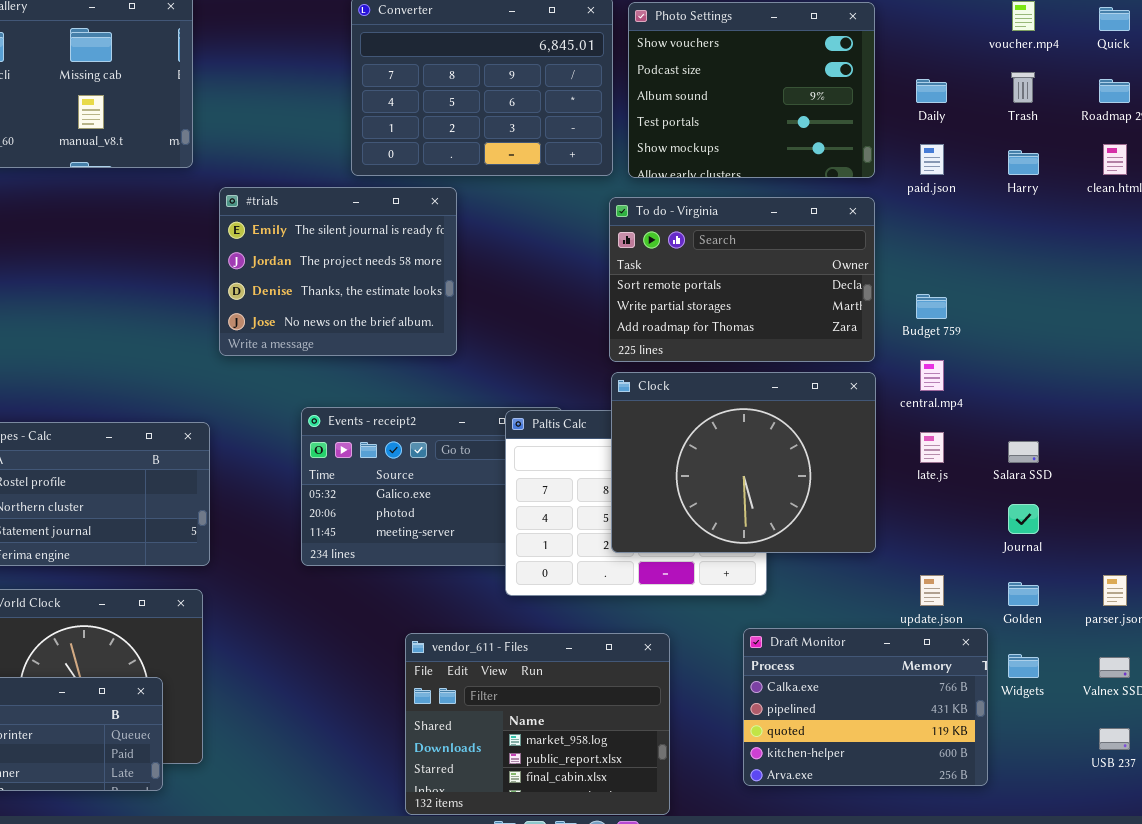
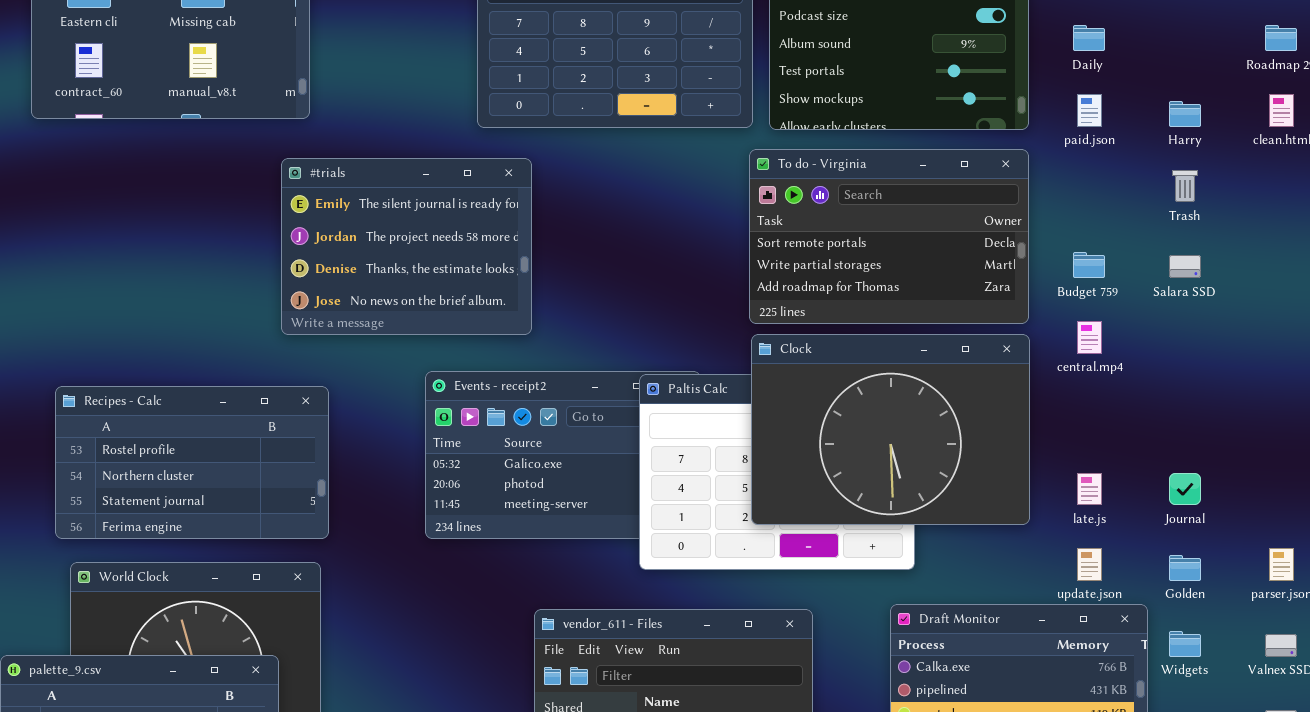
Trash: [1011,72,1035,103] -> [1172,170,1198,202], moved
#trials: [219,187,457,356] -> [281,158,532,335], moved
late.js: [920,432,944,463] -> [1077,473,1102,505], moved
Salara SSD: [1008,441,1039,463] -> [1169,255,1201,278], moved

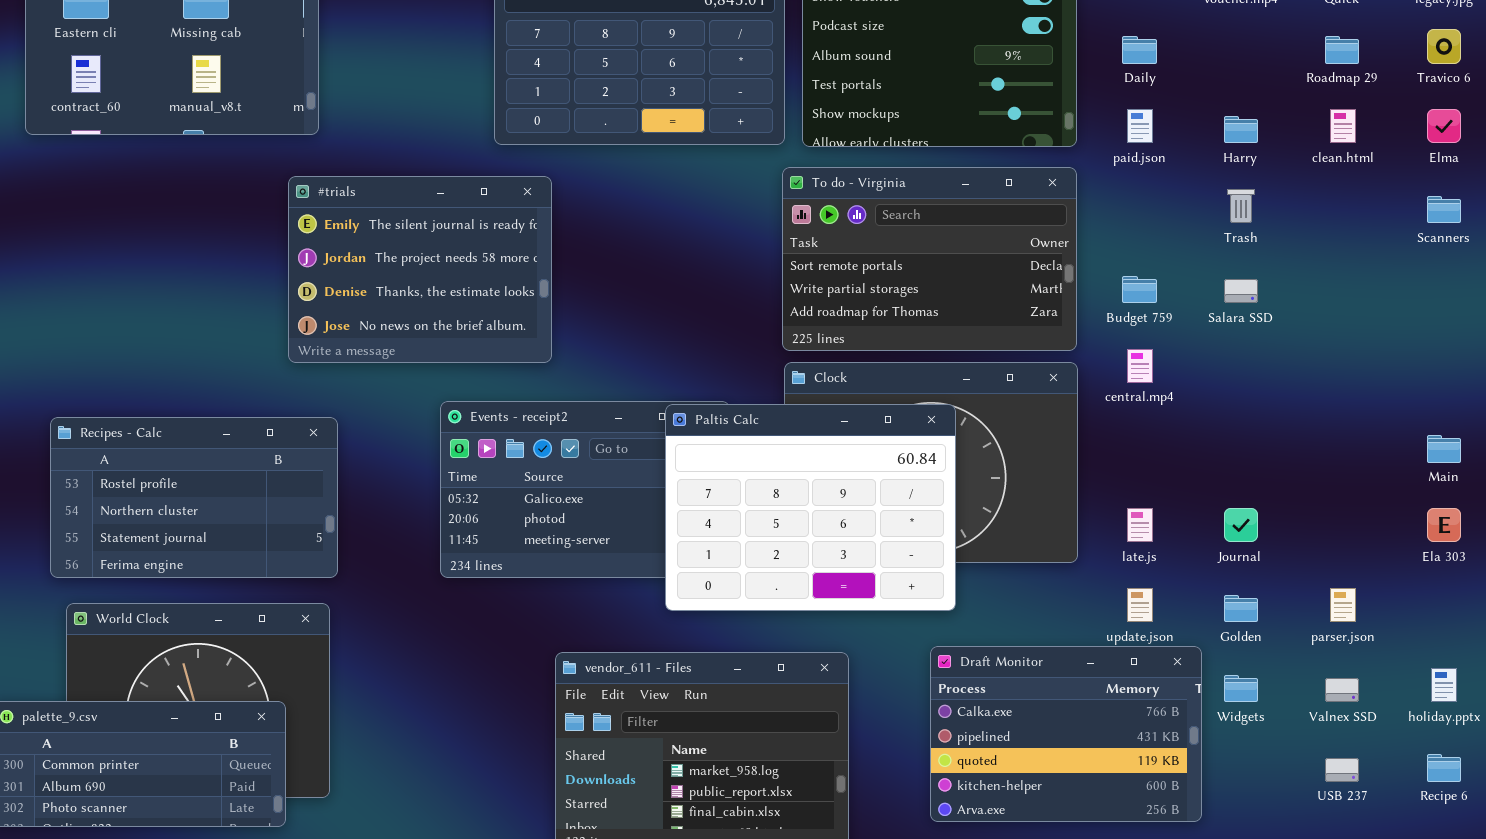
Paltis Calc: [639,374,915,570] -> [665,404,956,611], raised

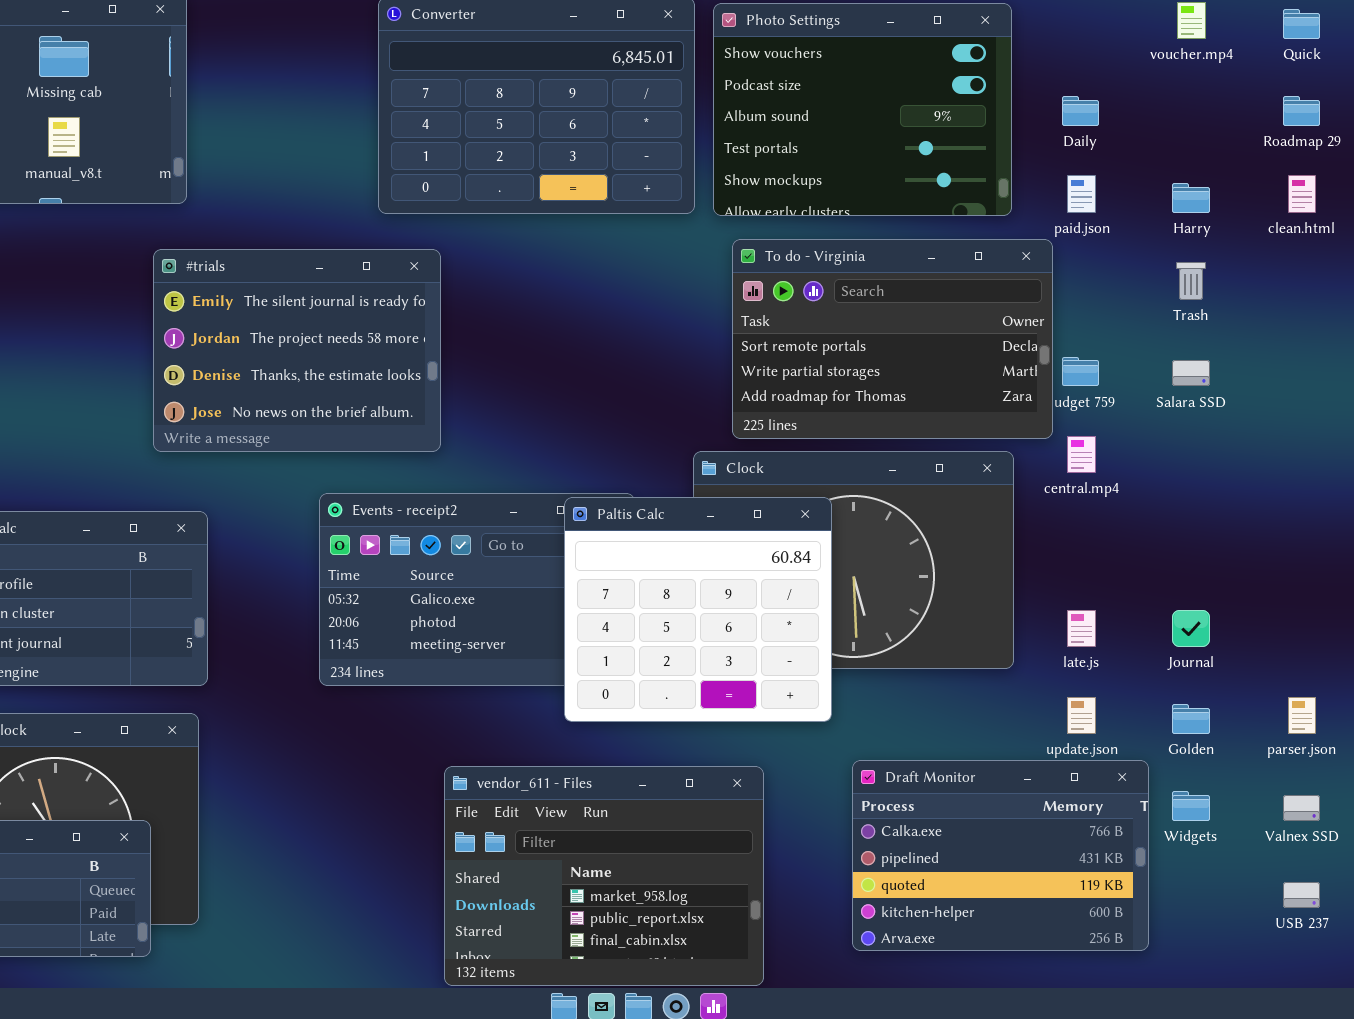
To do - Virginia: [782,167,1077,351] -> [732,239,1053,439], moved
Paltis Calc: [665,404,956,611] -> [564,497,832,722], resized

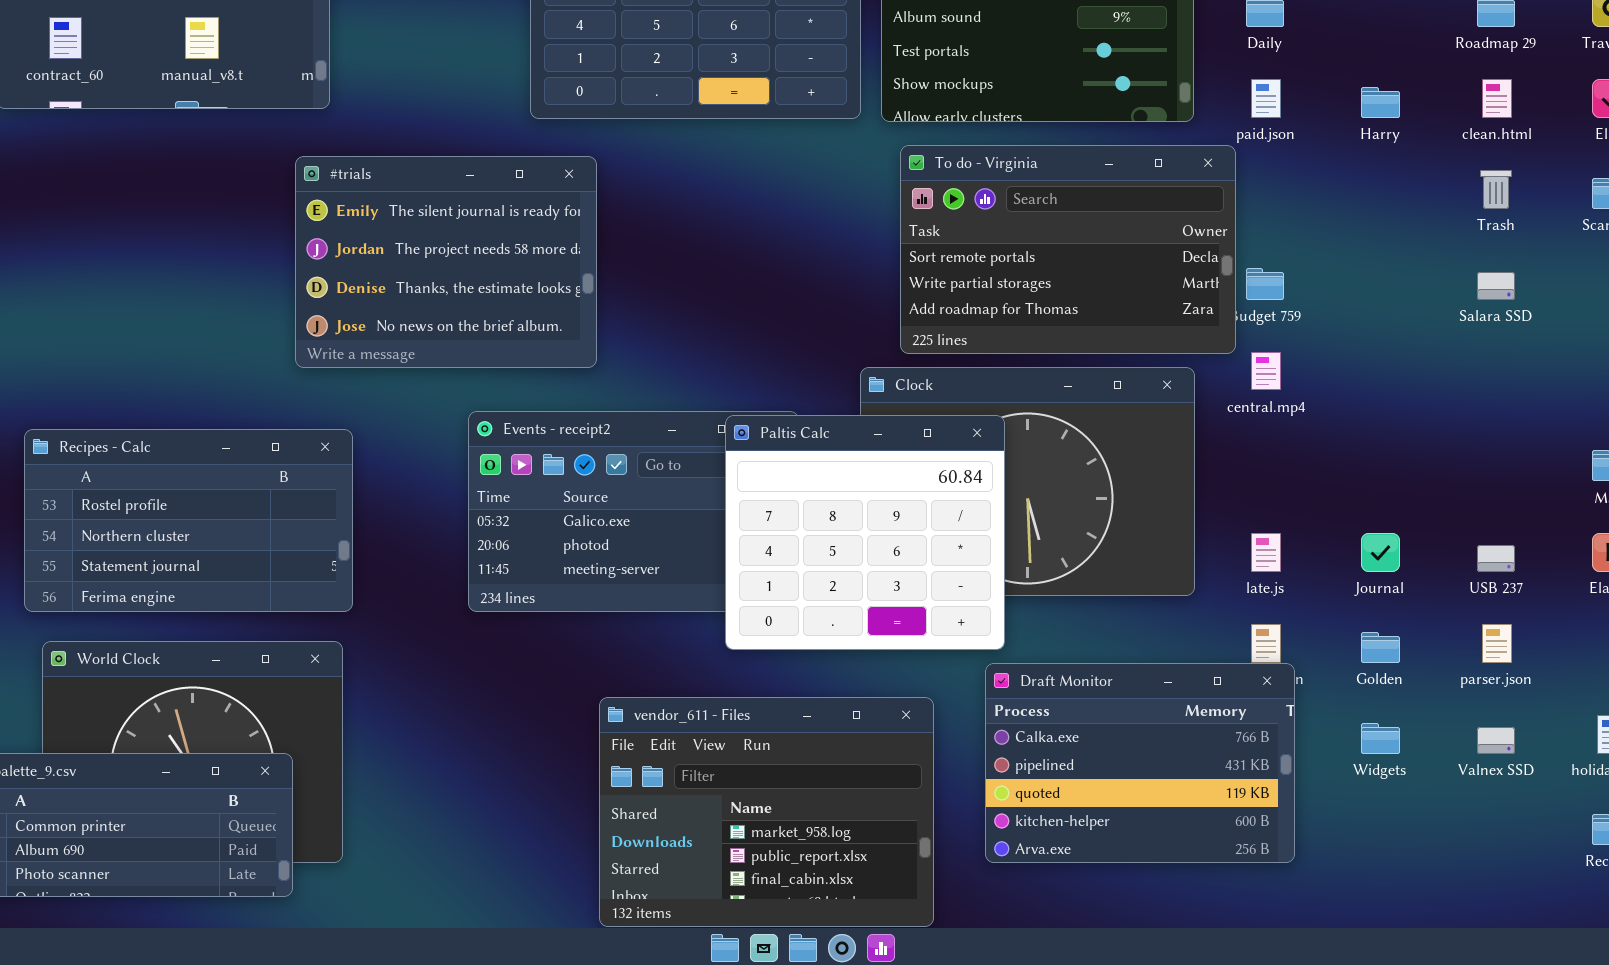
Trash: [1176,262,1206,300] -> [1480,170,1512,209], moved
Salara SSD: [1172,360,1210,386] -> [1477,272,1515,300], moved
Draft Monitor: [852,760,1149,951] -> [985,663,1295,863], moved
USB 237: [1283,882,1320,908] -> [1477,545,1515,572], moved

